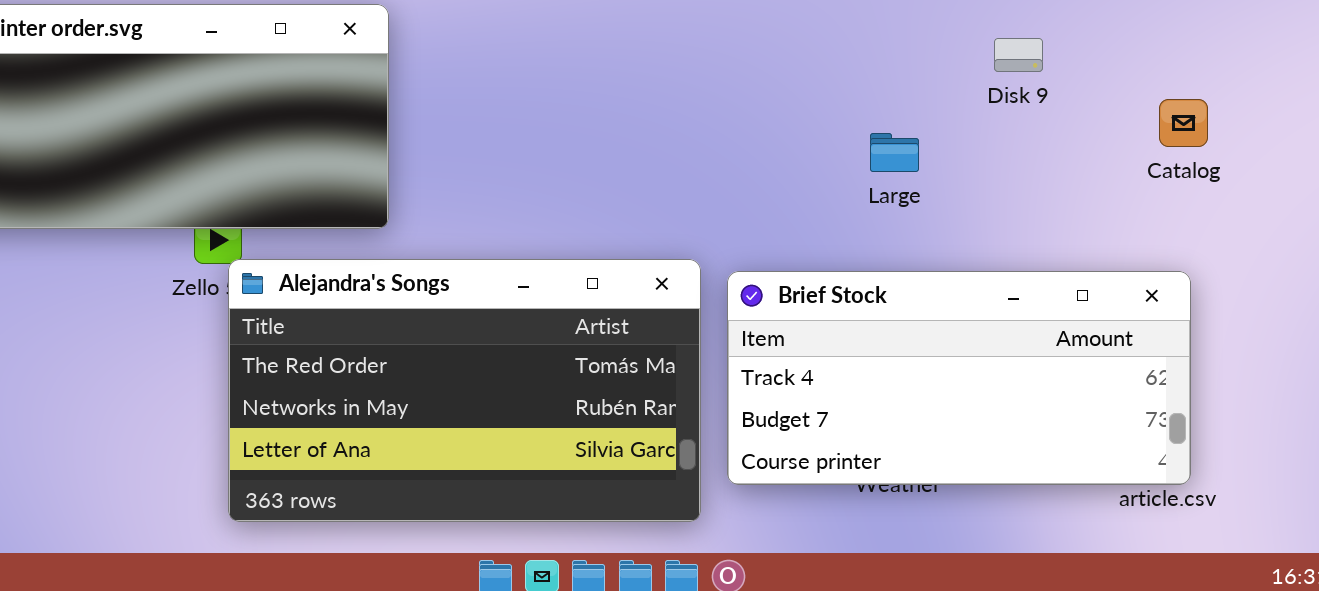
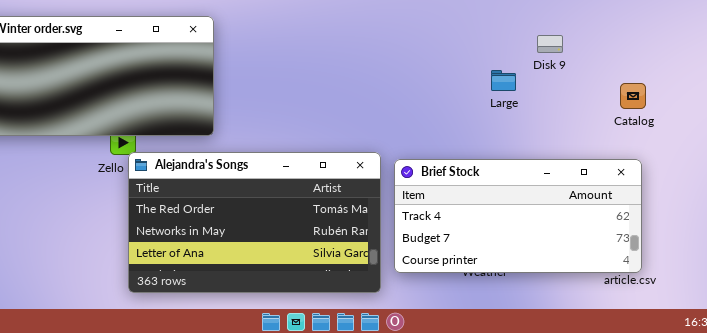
Catalog: [1159,99,1208,147] -> [620,83,646,109], moved
Large: [870,133,919,172] -> [491,70,516,91], moved

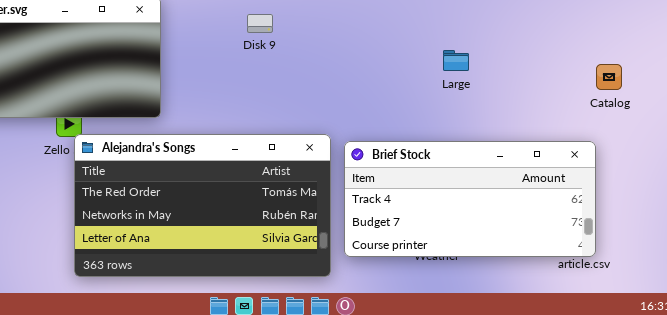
Disk 9: [537,35,563,53] -> [247,14,273,33], moved
Catalog: [620,83,646,109] -> [596,64,622,90], moved

